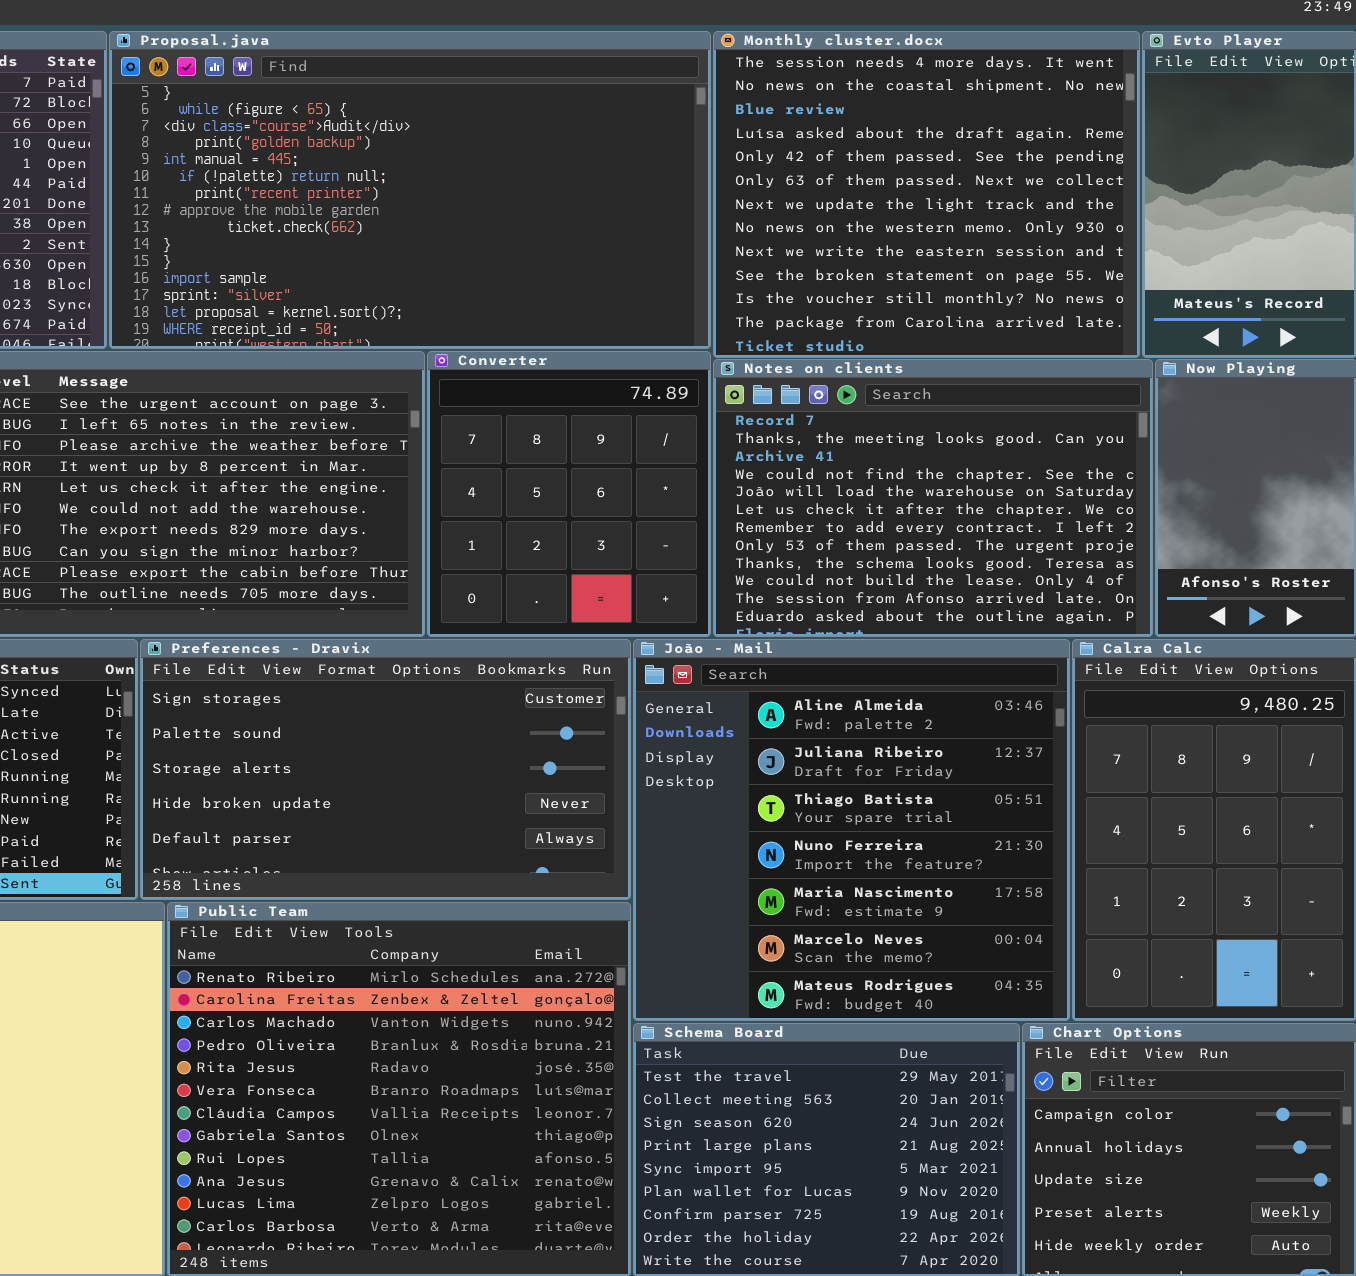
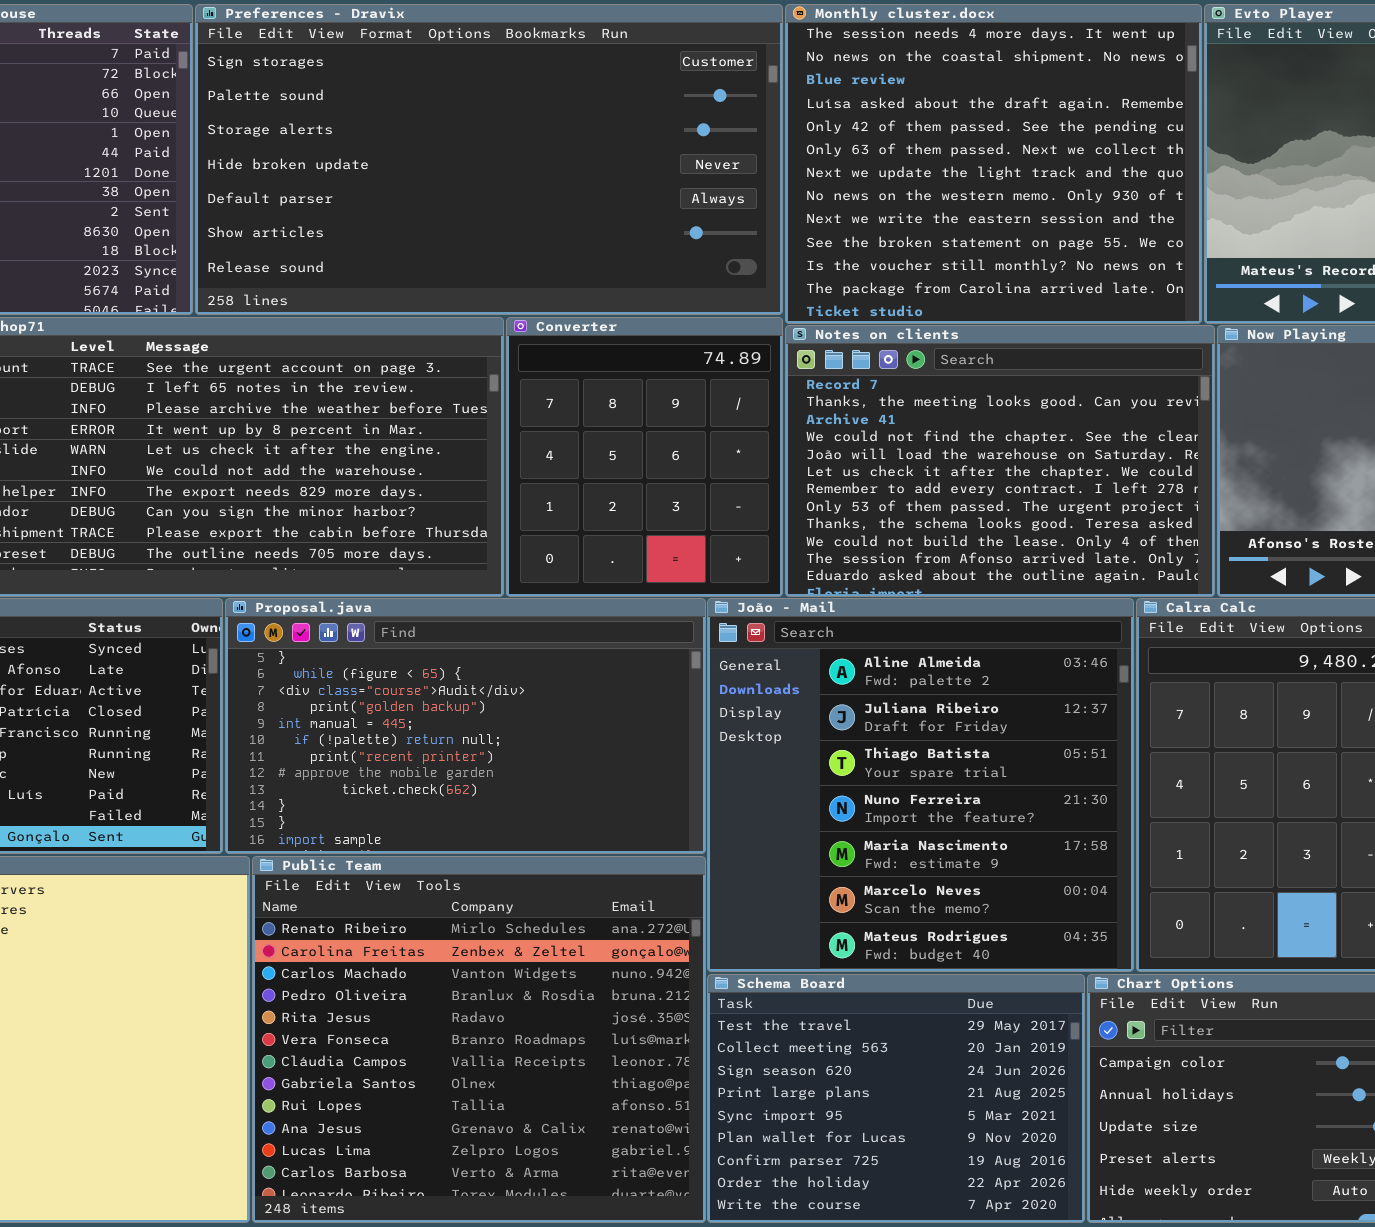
Proposal.java: [109,31,711,349] -> [225,598,706,854], moved, resized
Preferences - Dravix: [140,639,631,900] -> [195,4,783,315], moved, resized

